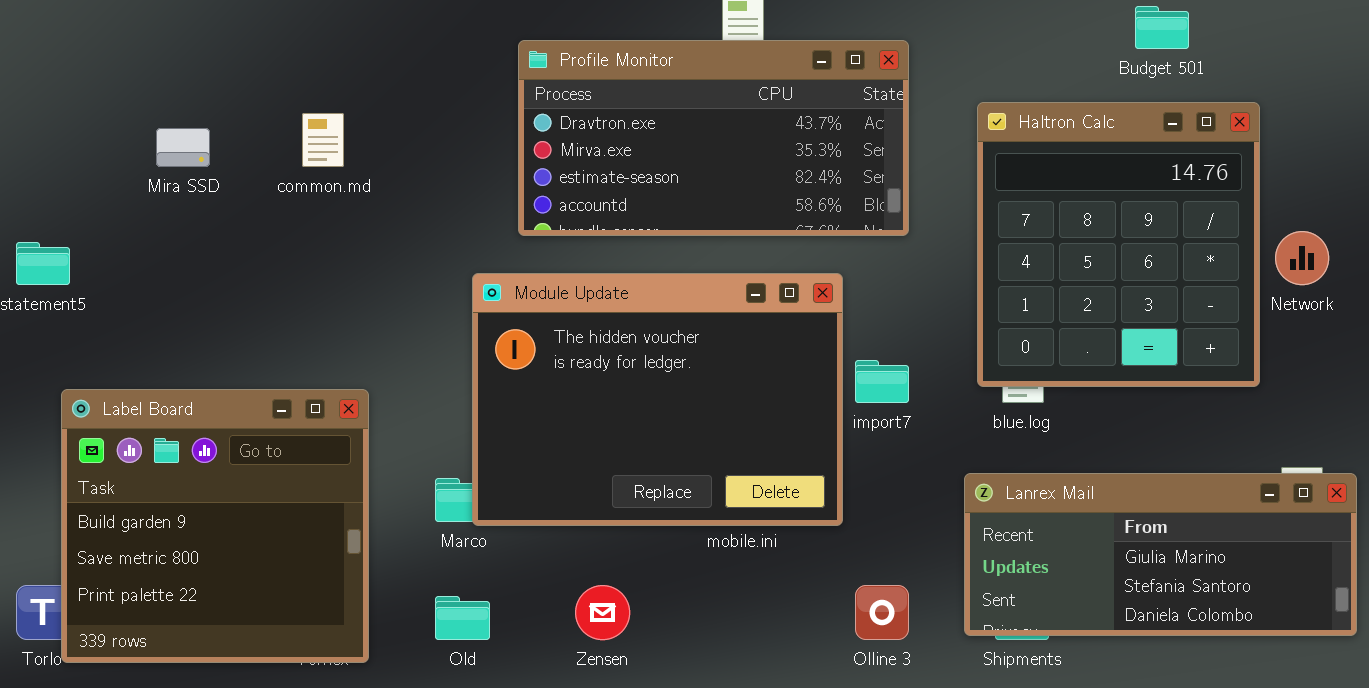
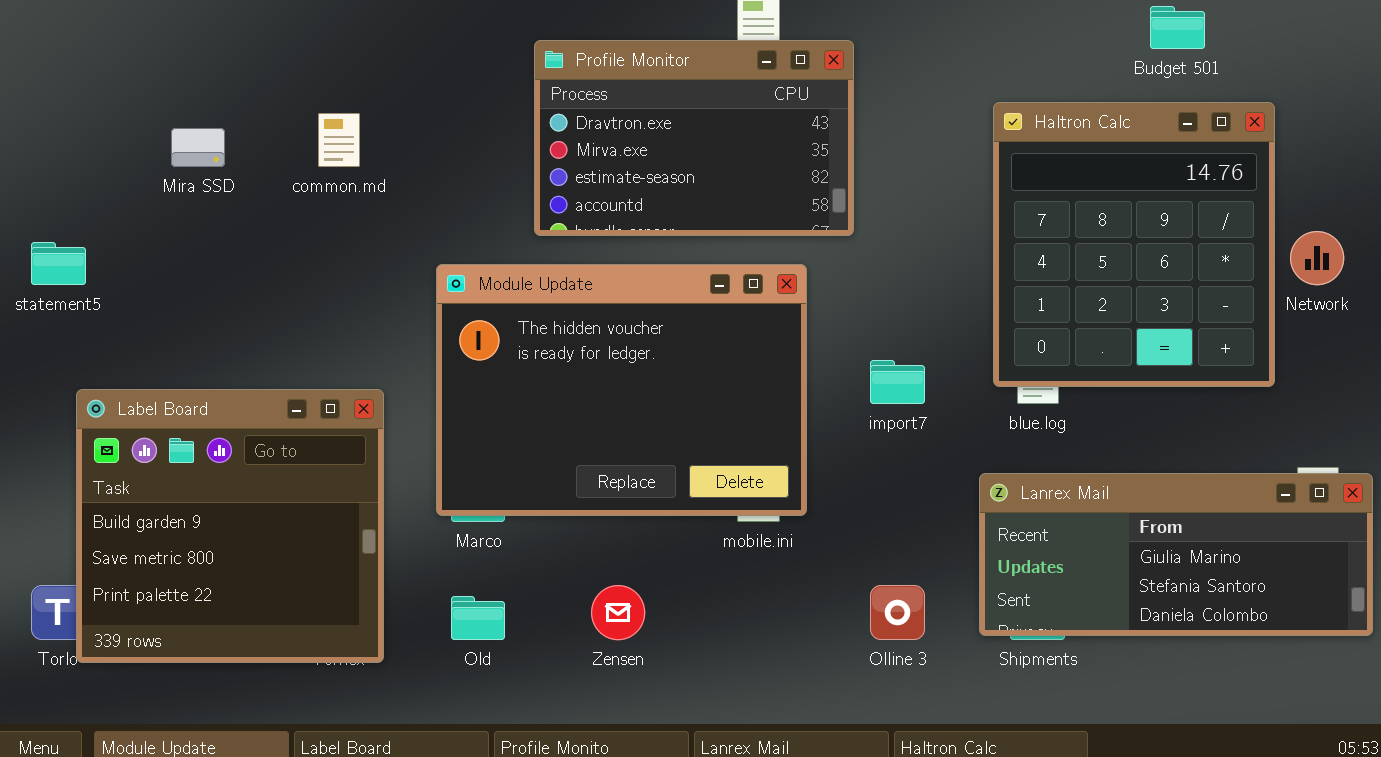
Profile Monitor: [518,40,909,236] -> [534,40,854,236], resized
Module Update: [472,273,843,526] -> [436,264,807,516], moved

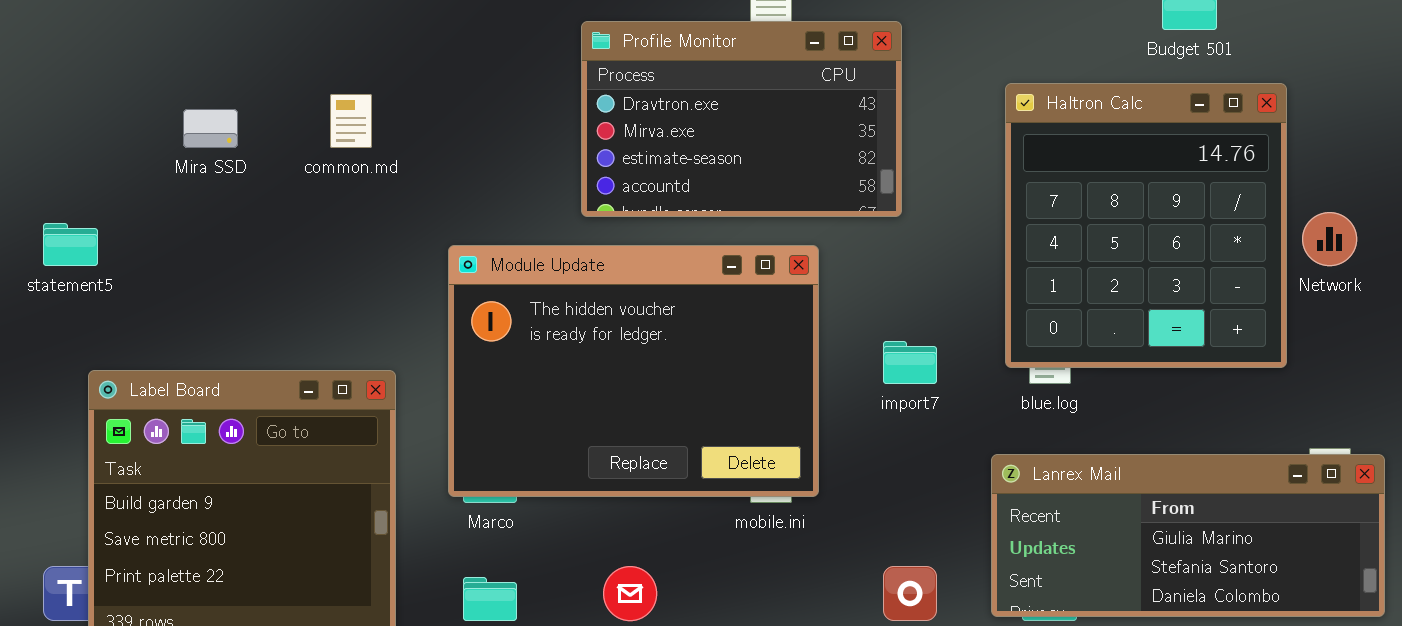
Profile Monitor: [534,40,854,236] -> [581,21,902,217], moved

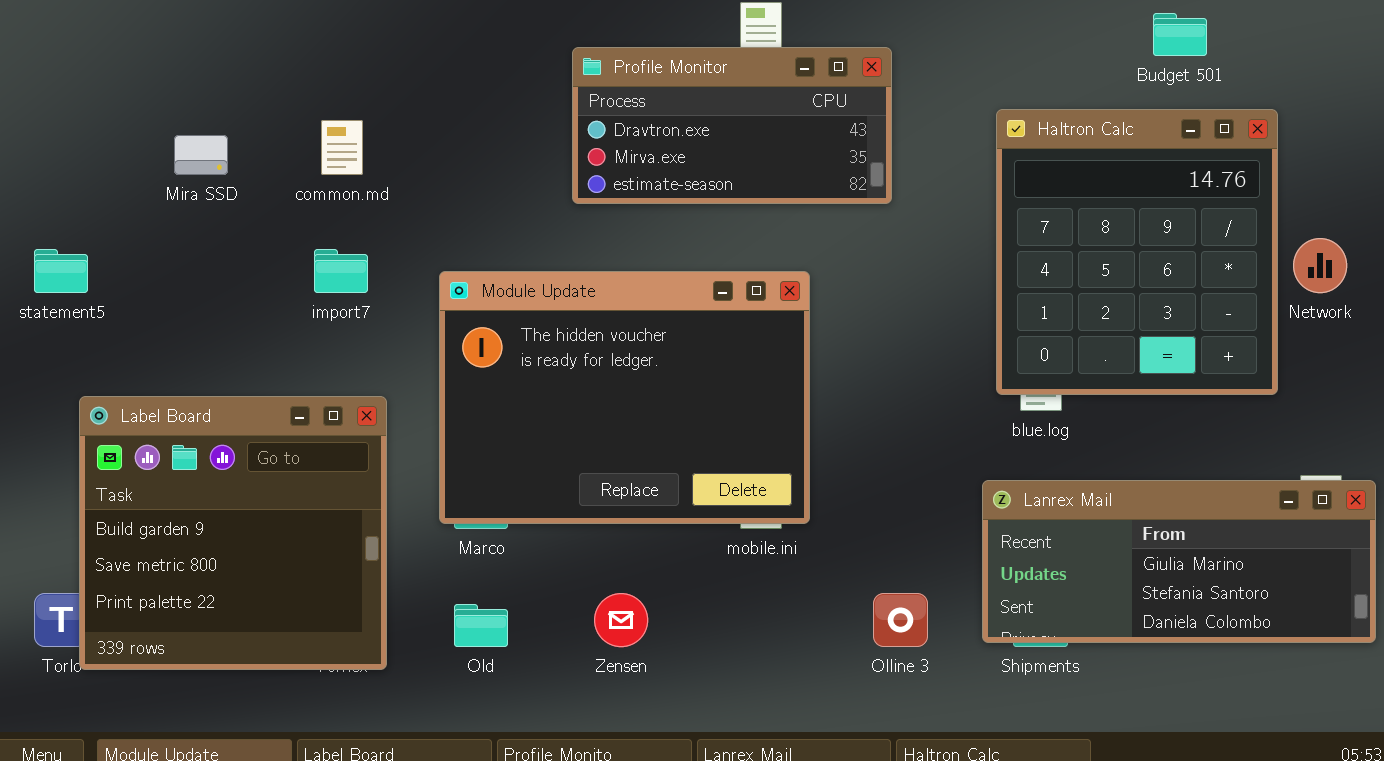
Profile Monitor: [581,21,902,217] -> [572,47,892,204], resized
import7: [883,341,937,384] -> [314,249,368,293], moved

